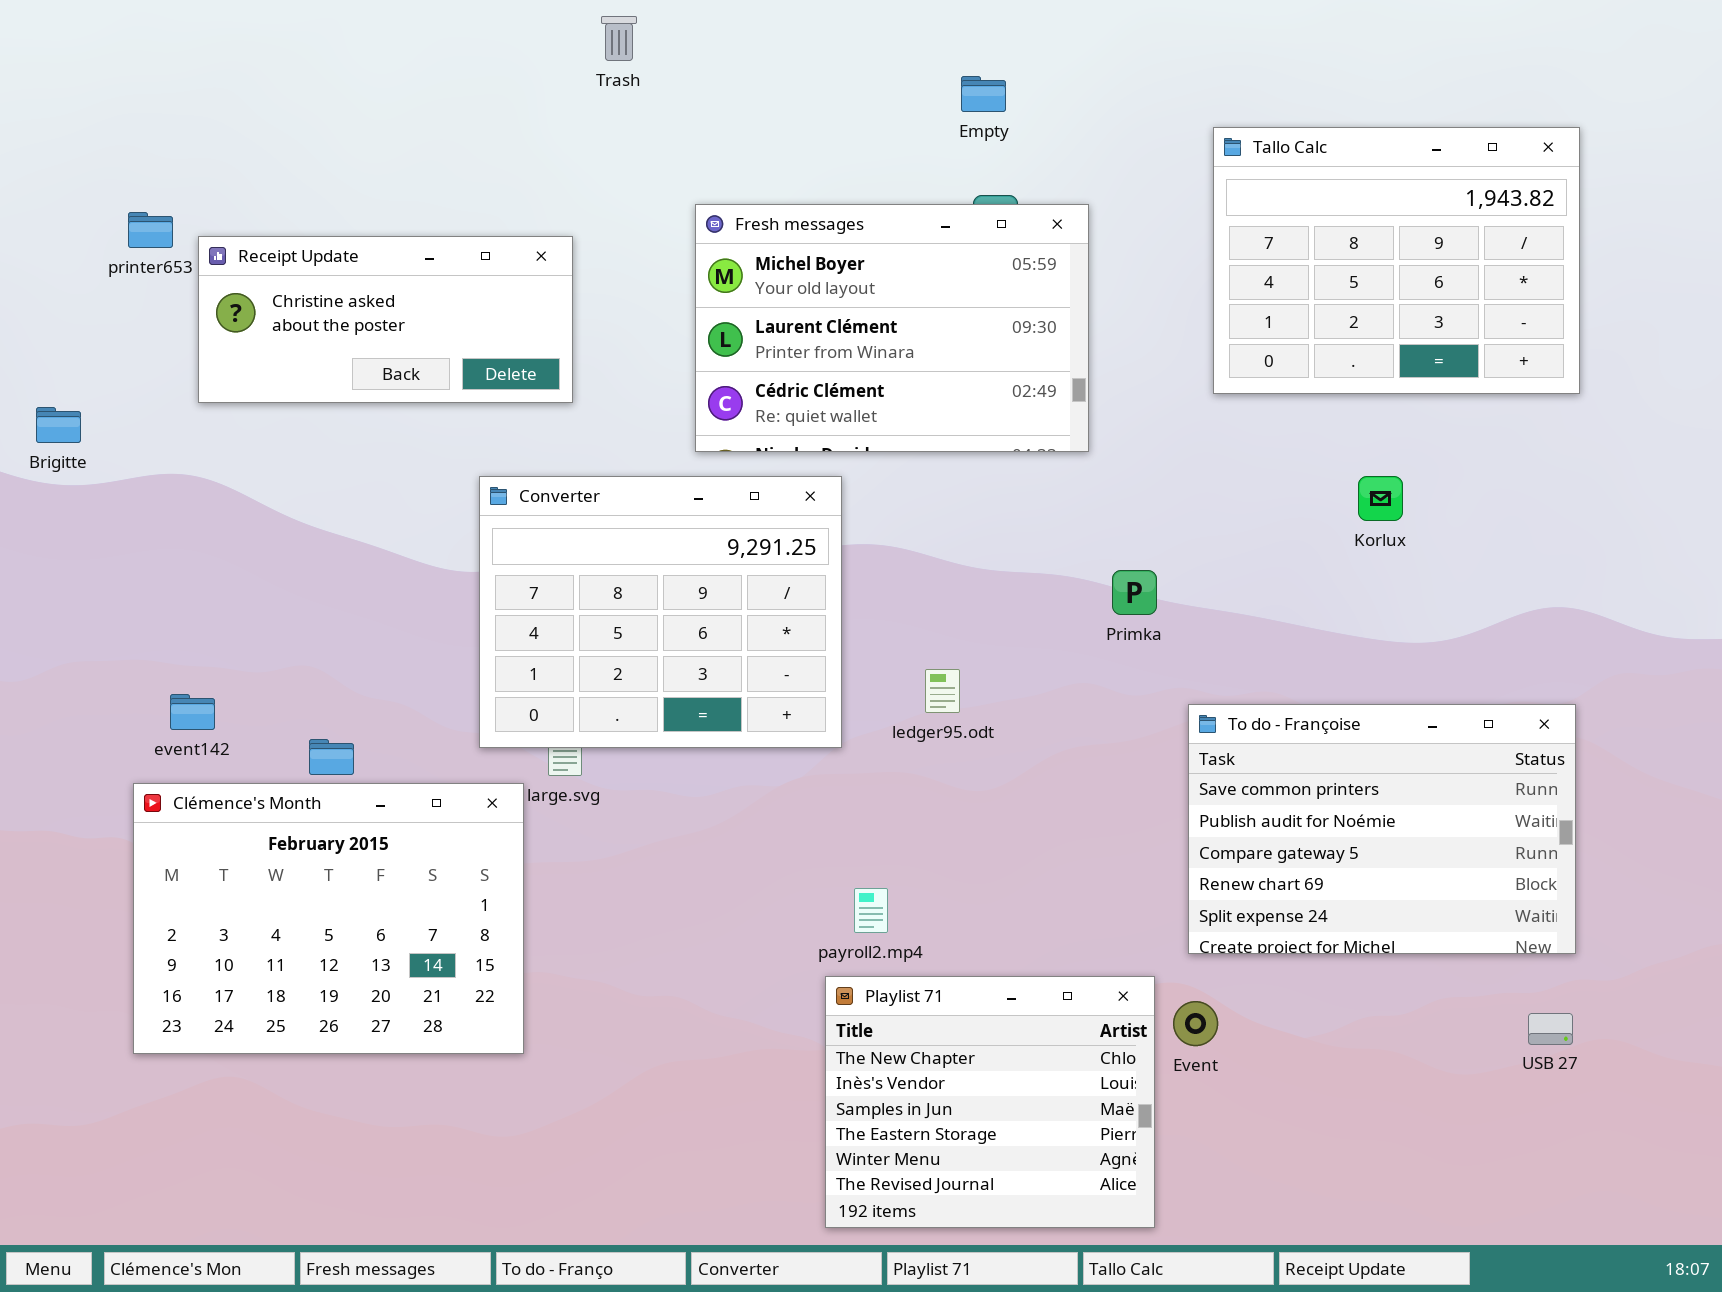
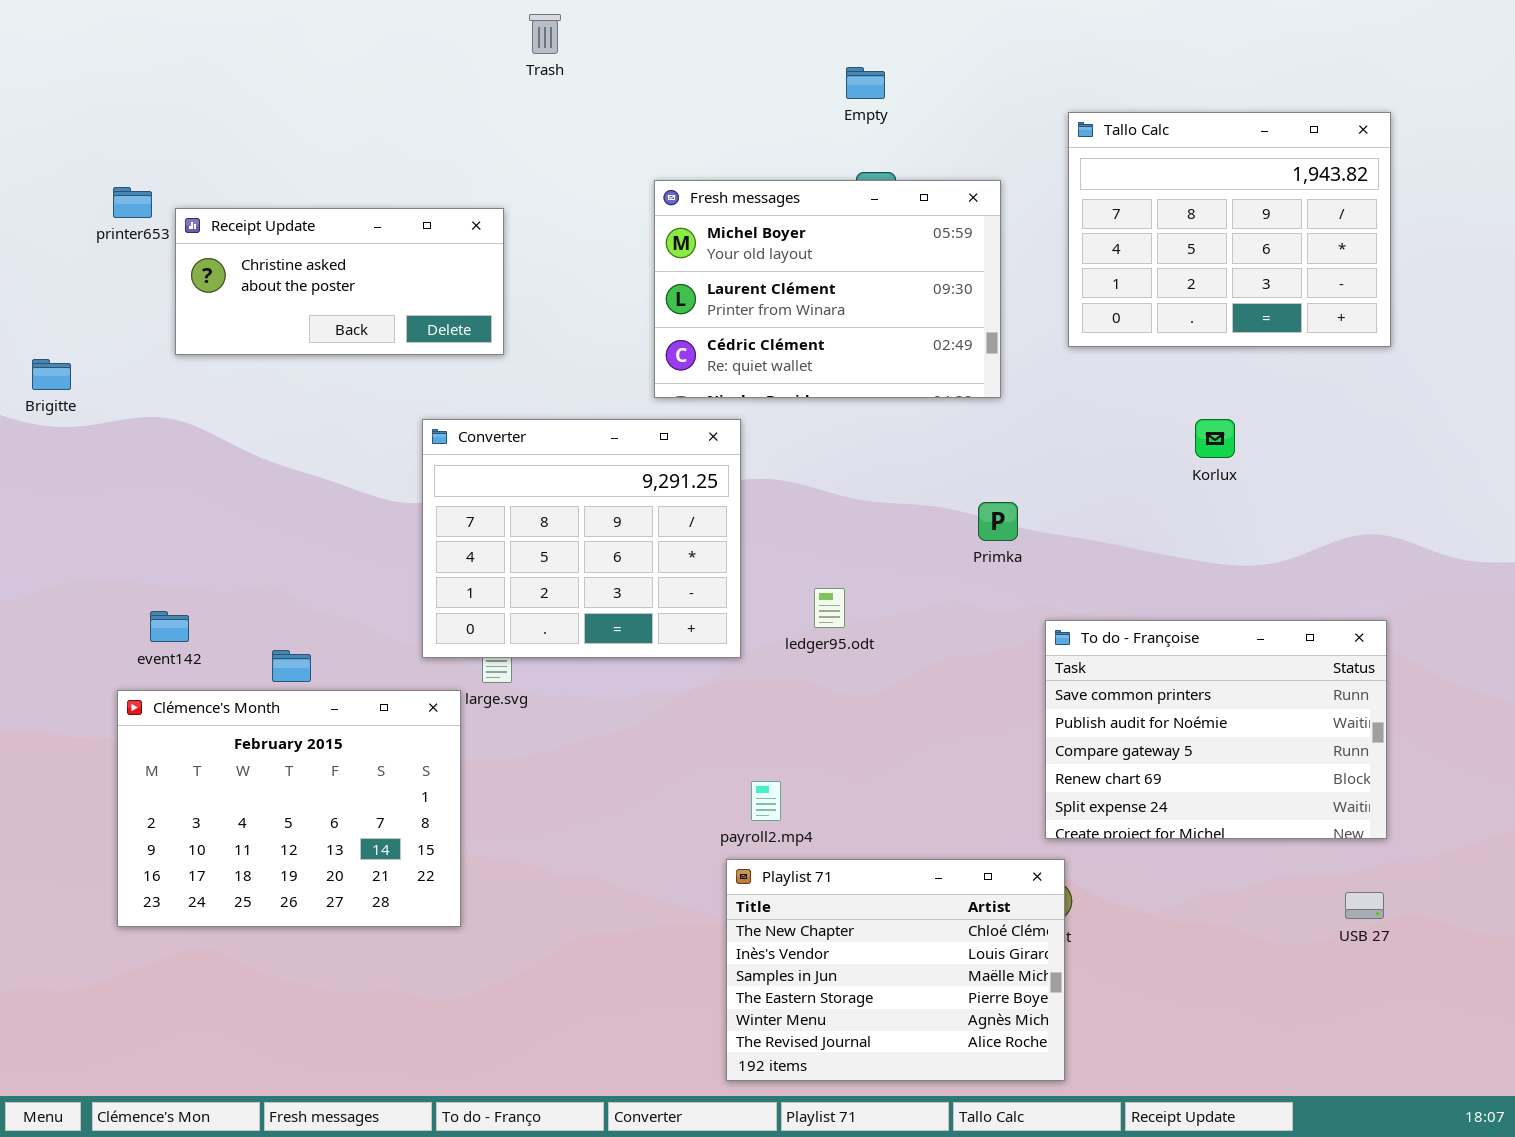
Fresh messages: [695,204,1089,452] -> [654,180,1001,398], moved
Playlist 71: [825,976,1155,1228] -> [726,859,1065,1081], resized

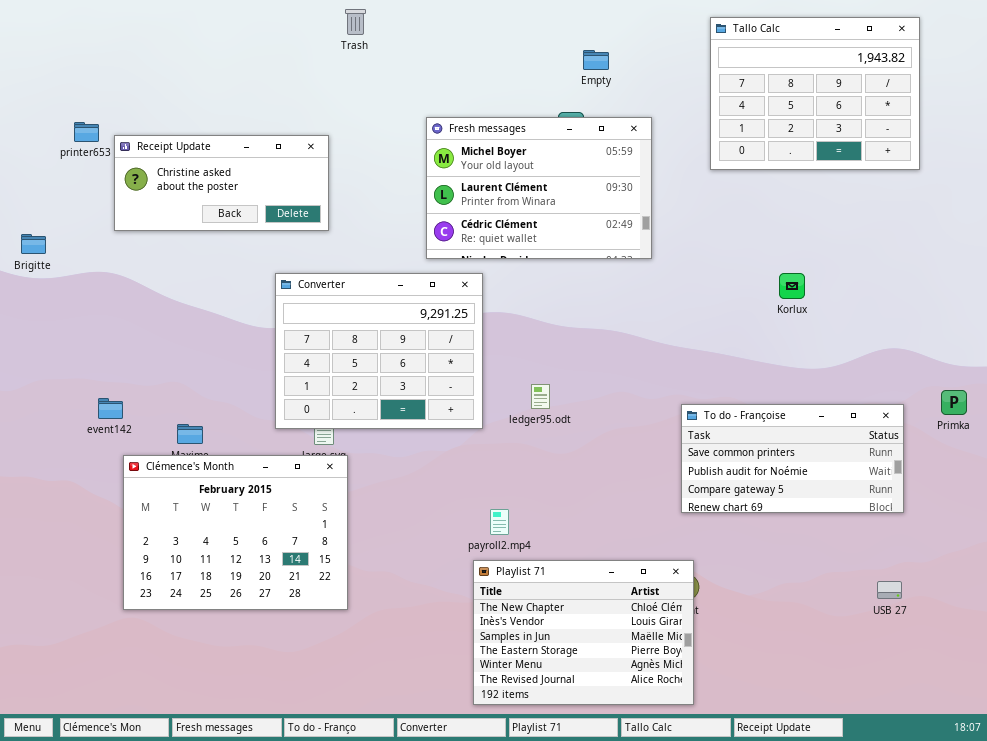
Empty: [846,67,885,99] -> [583,50,609,70], moved
Tallo Calc: [1068,112,1391,347] -> [710,17,920,170], moved
Primka: [978,502,1018,541] -> [941,390,967,415], moved
To do - Françoise: [1045,620,1387,839] -> [681,404,904,513], resized
Clémence's Month: [117,690,461,927] -> [123,455,348,610], moved

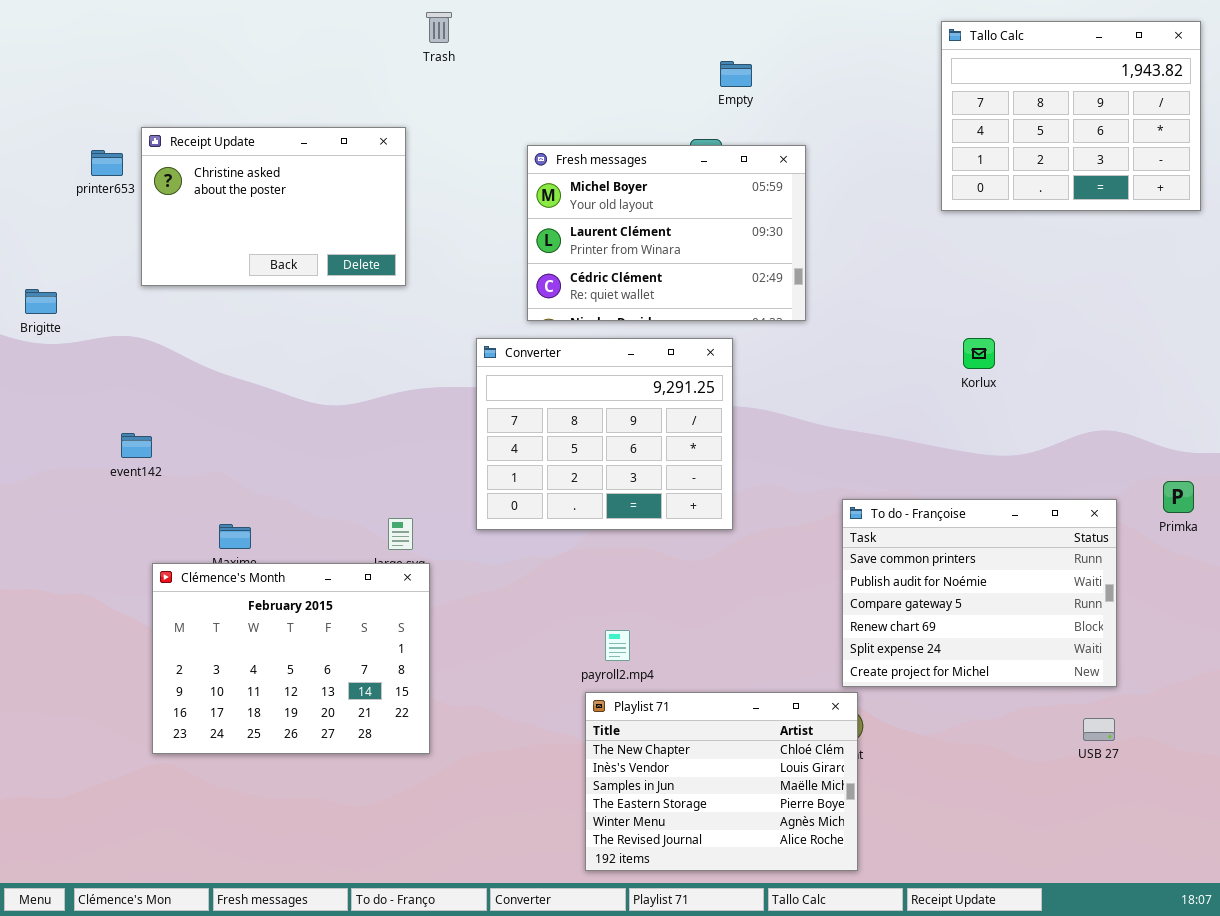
Tallo Calc: [710,17,920,170] -> [941,21,1201,211], moved
Receipt Update: [114,135,329,231] -> [141,127,406,286], resized
Converter: [275,273,483,429] -> [476,338,733,530], moved
event142: [98,398,123,419] -> [121,433,152,458], moved
To do - Françoise: [681,404,904,513] -> [842,499,1117,687], resized

